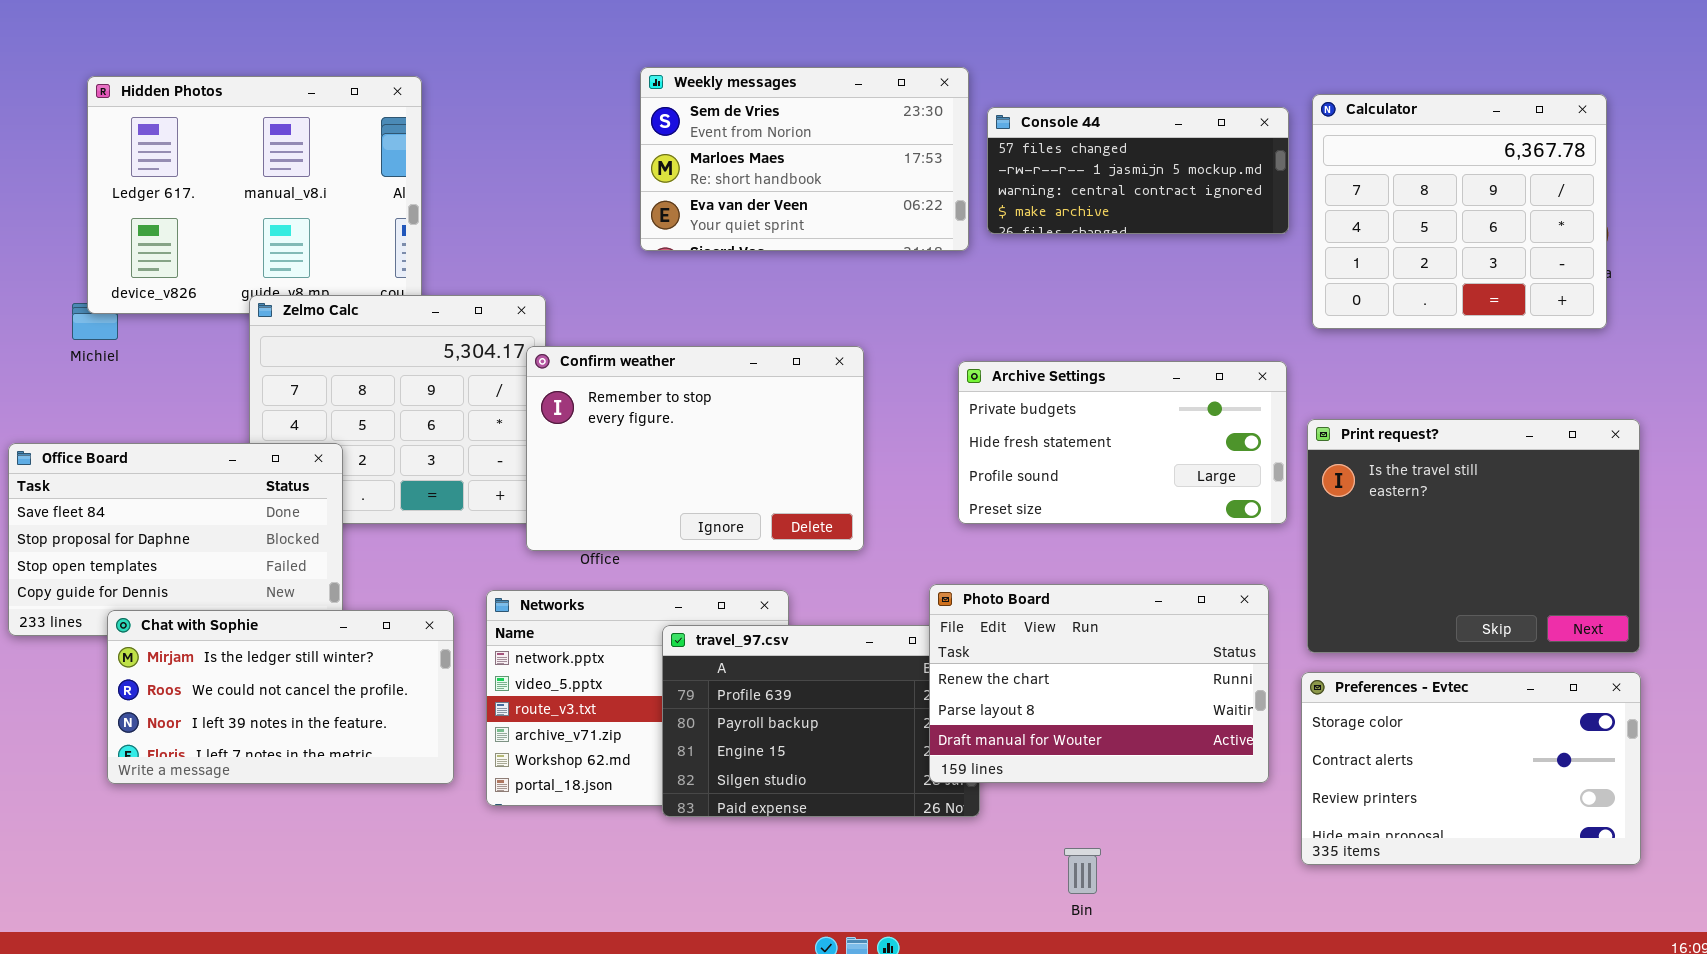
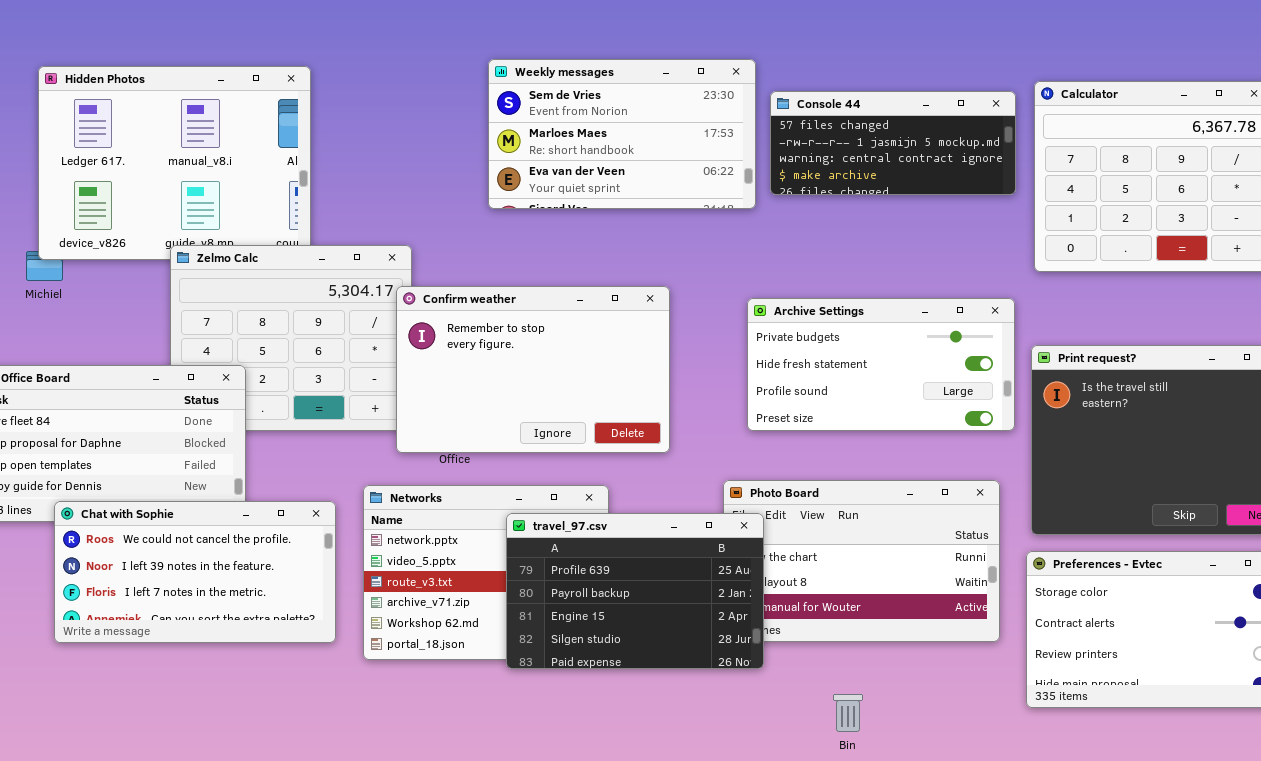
Chat with Sophie: [107,610,454,784] -> [54,501,336,643], scrolled down 1 row
travel_97.csv: [662,625,980,817] -> [506,513,764,669], raised

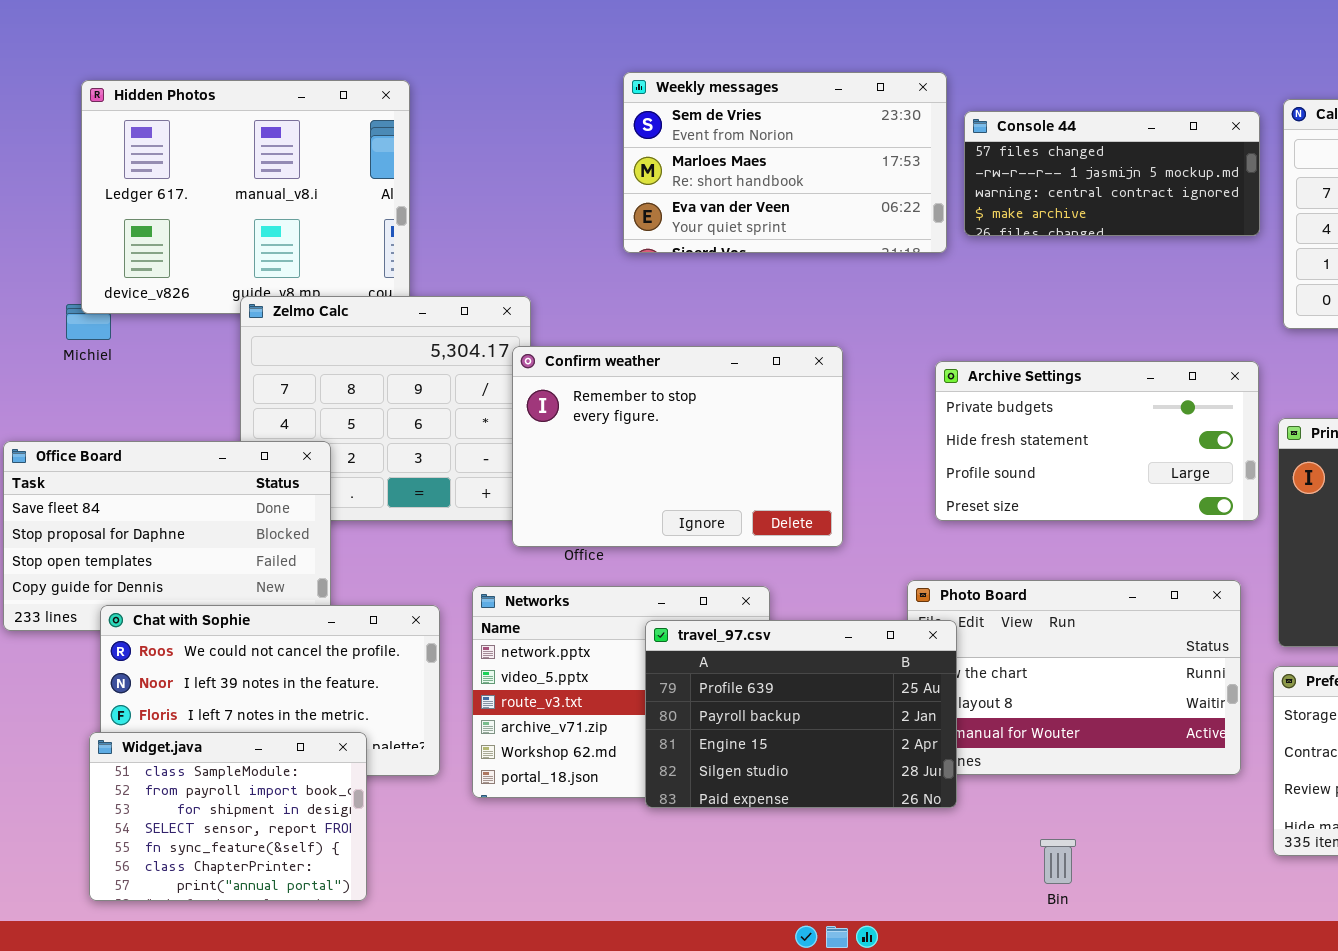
Widget.java: none -> [89,732,367,901], opened

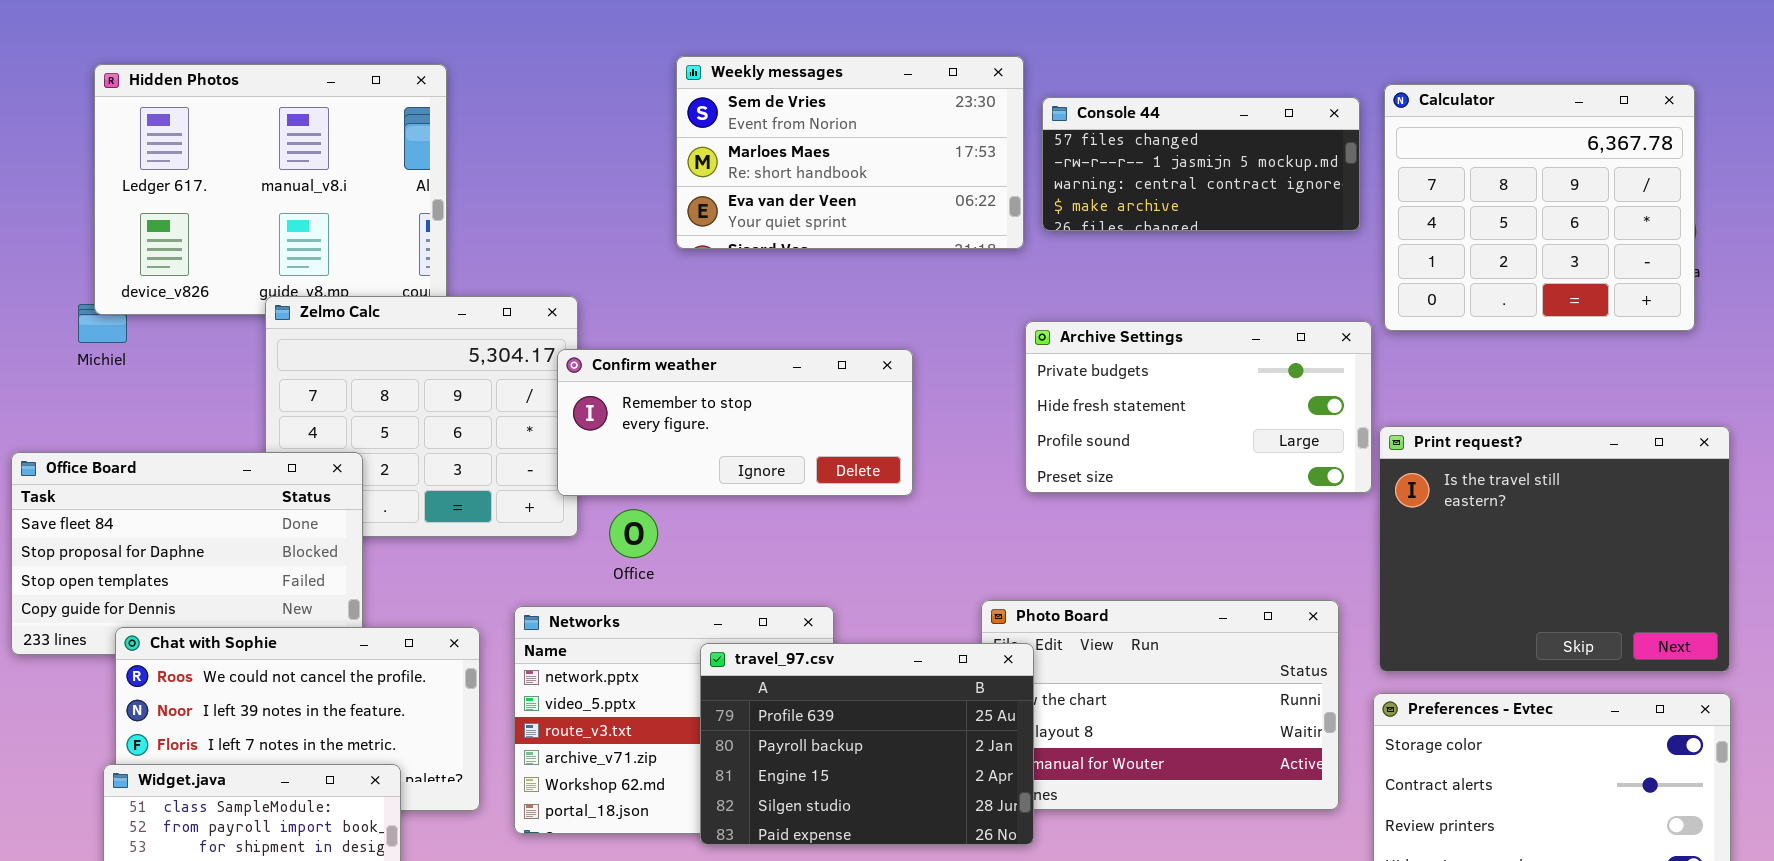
Confirm weather: [512,346,843,547] -> [557,349,913,496], resized
Archive Settings: [935,361,1259,521] -> [1025,321,1372,493], moved

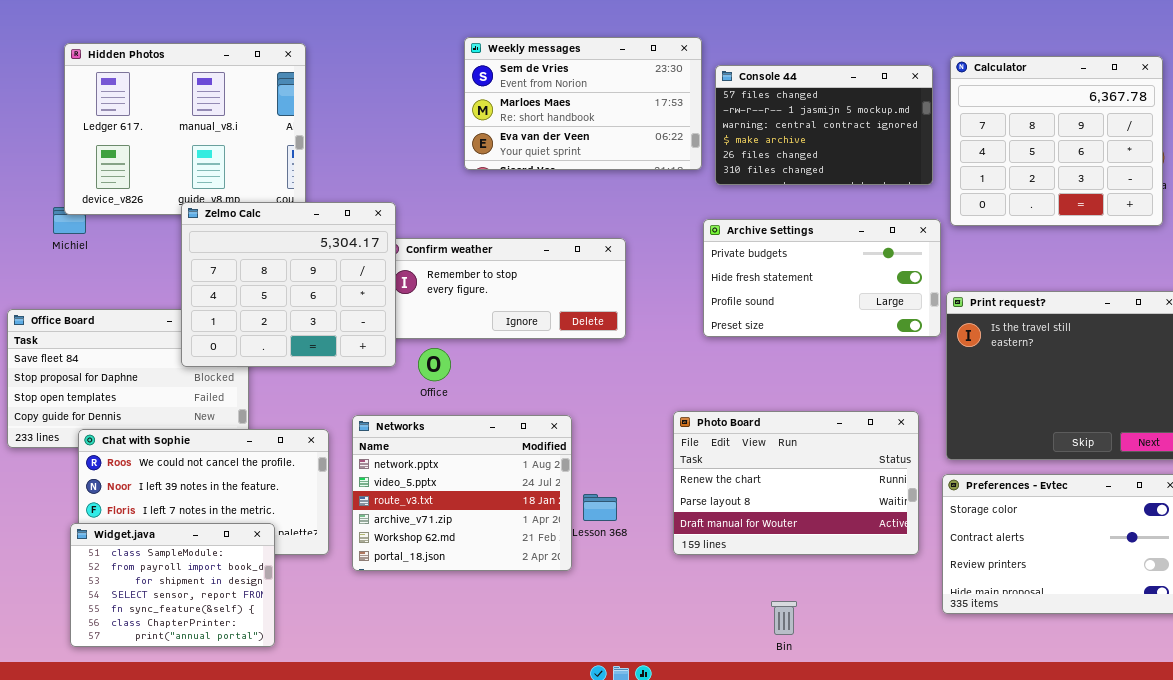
Console 44: [1042,97,1360,231] -> [715,65,933,185], resized
Zelmo Calc: [265,296,578,537] -> [181,202,396,367], raised
travel_97.csv: [700,643,1034,845] -> none, closed

